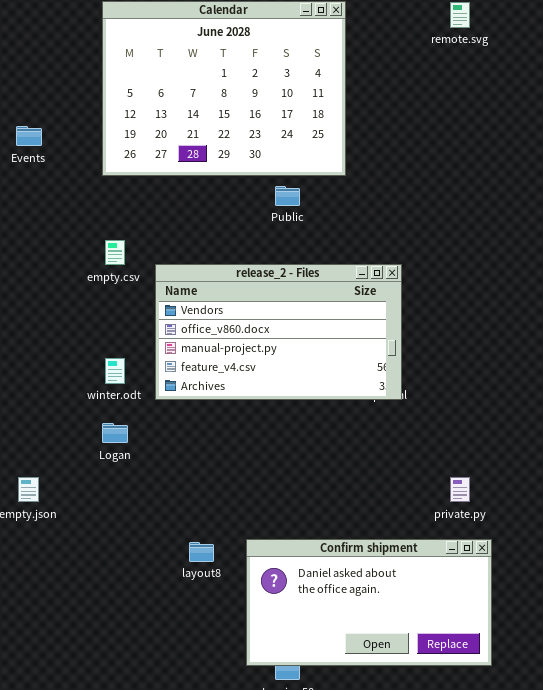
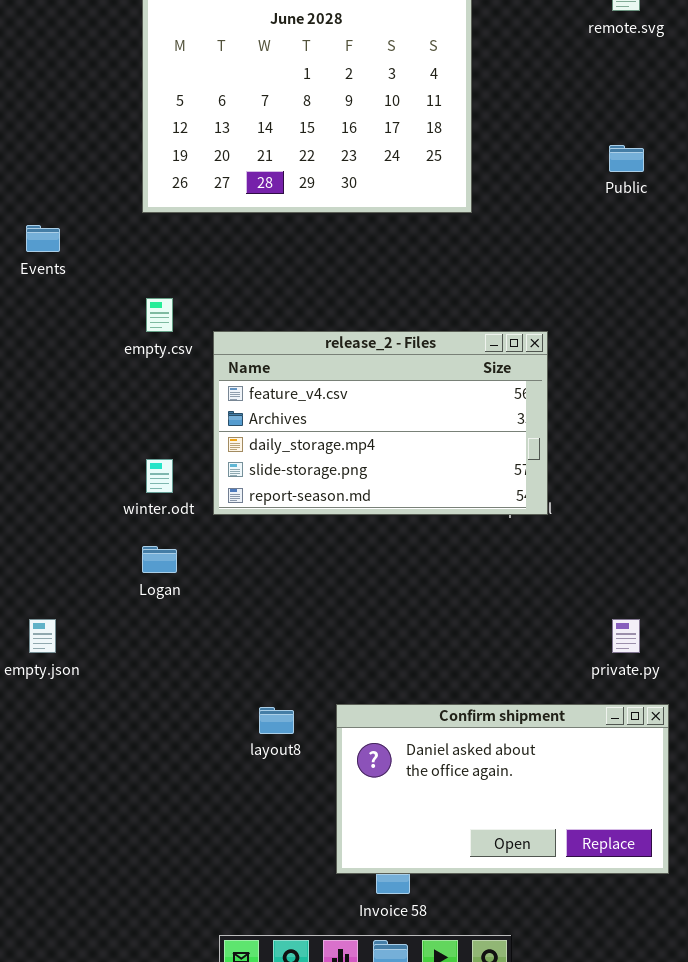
Events: [16,126,42,146] -> [26,225,60,252], moved
Public: [275,186,300,206] -> [609,145,644,172], moved
release_2 - Files: [155,264,402,400] -> [213,331,548,515], scrolled down 3 rows

